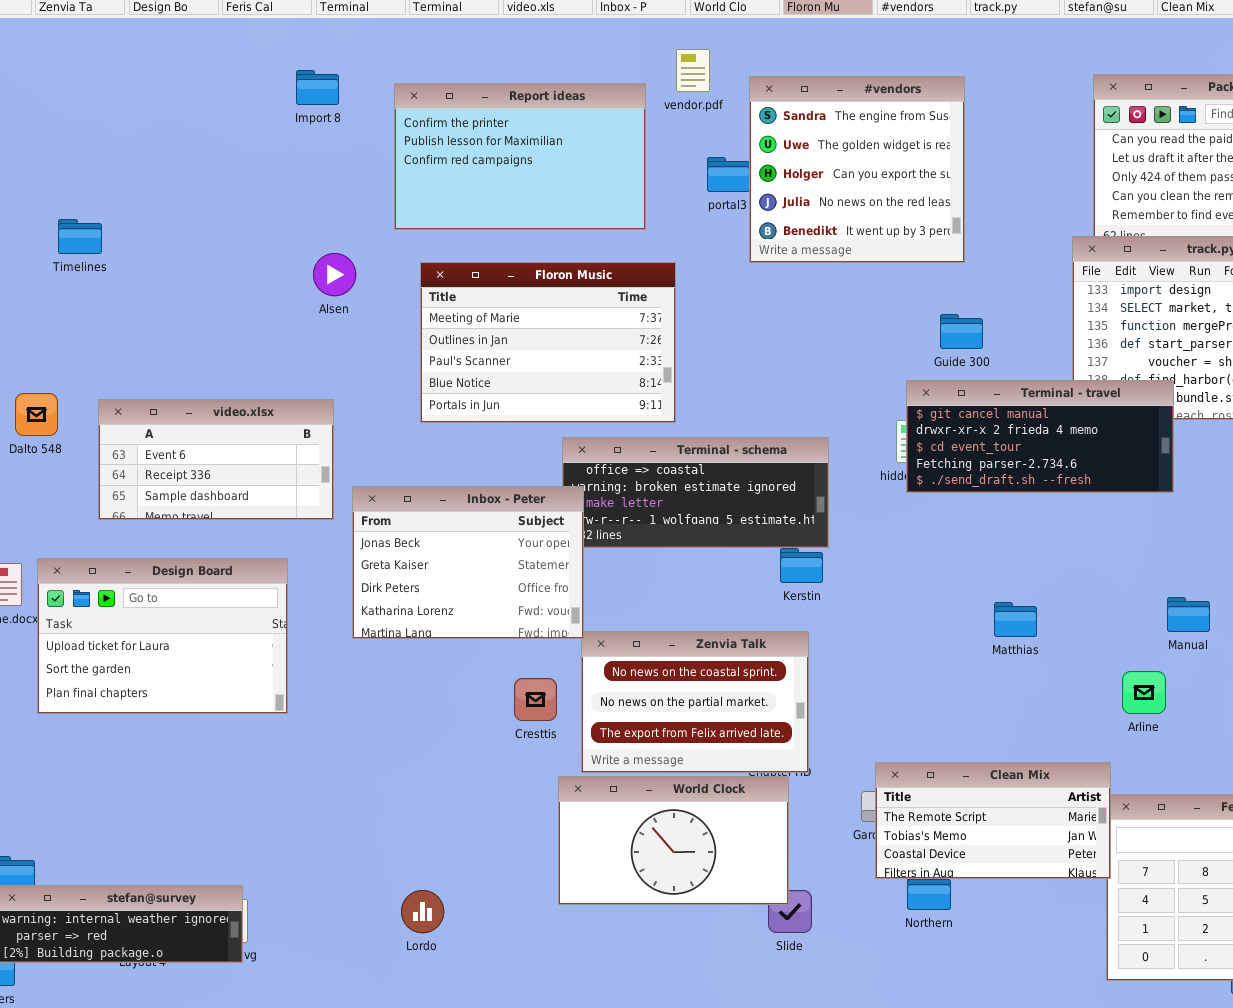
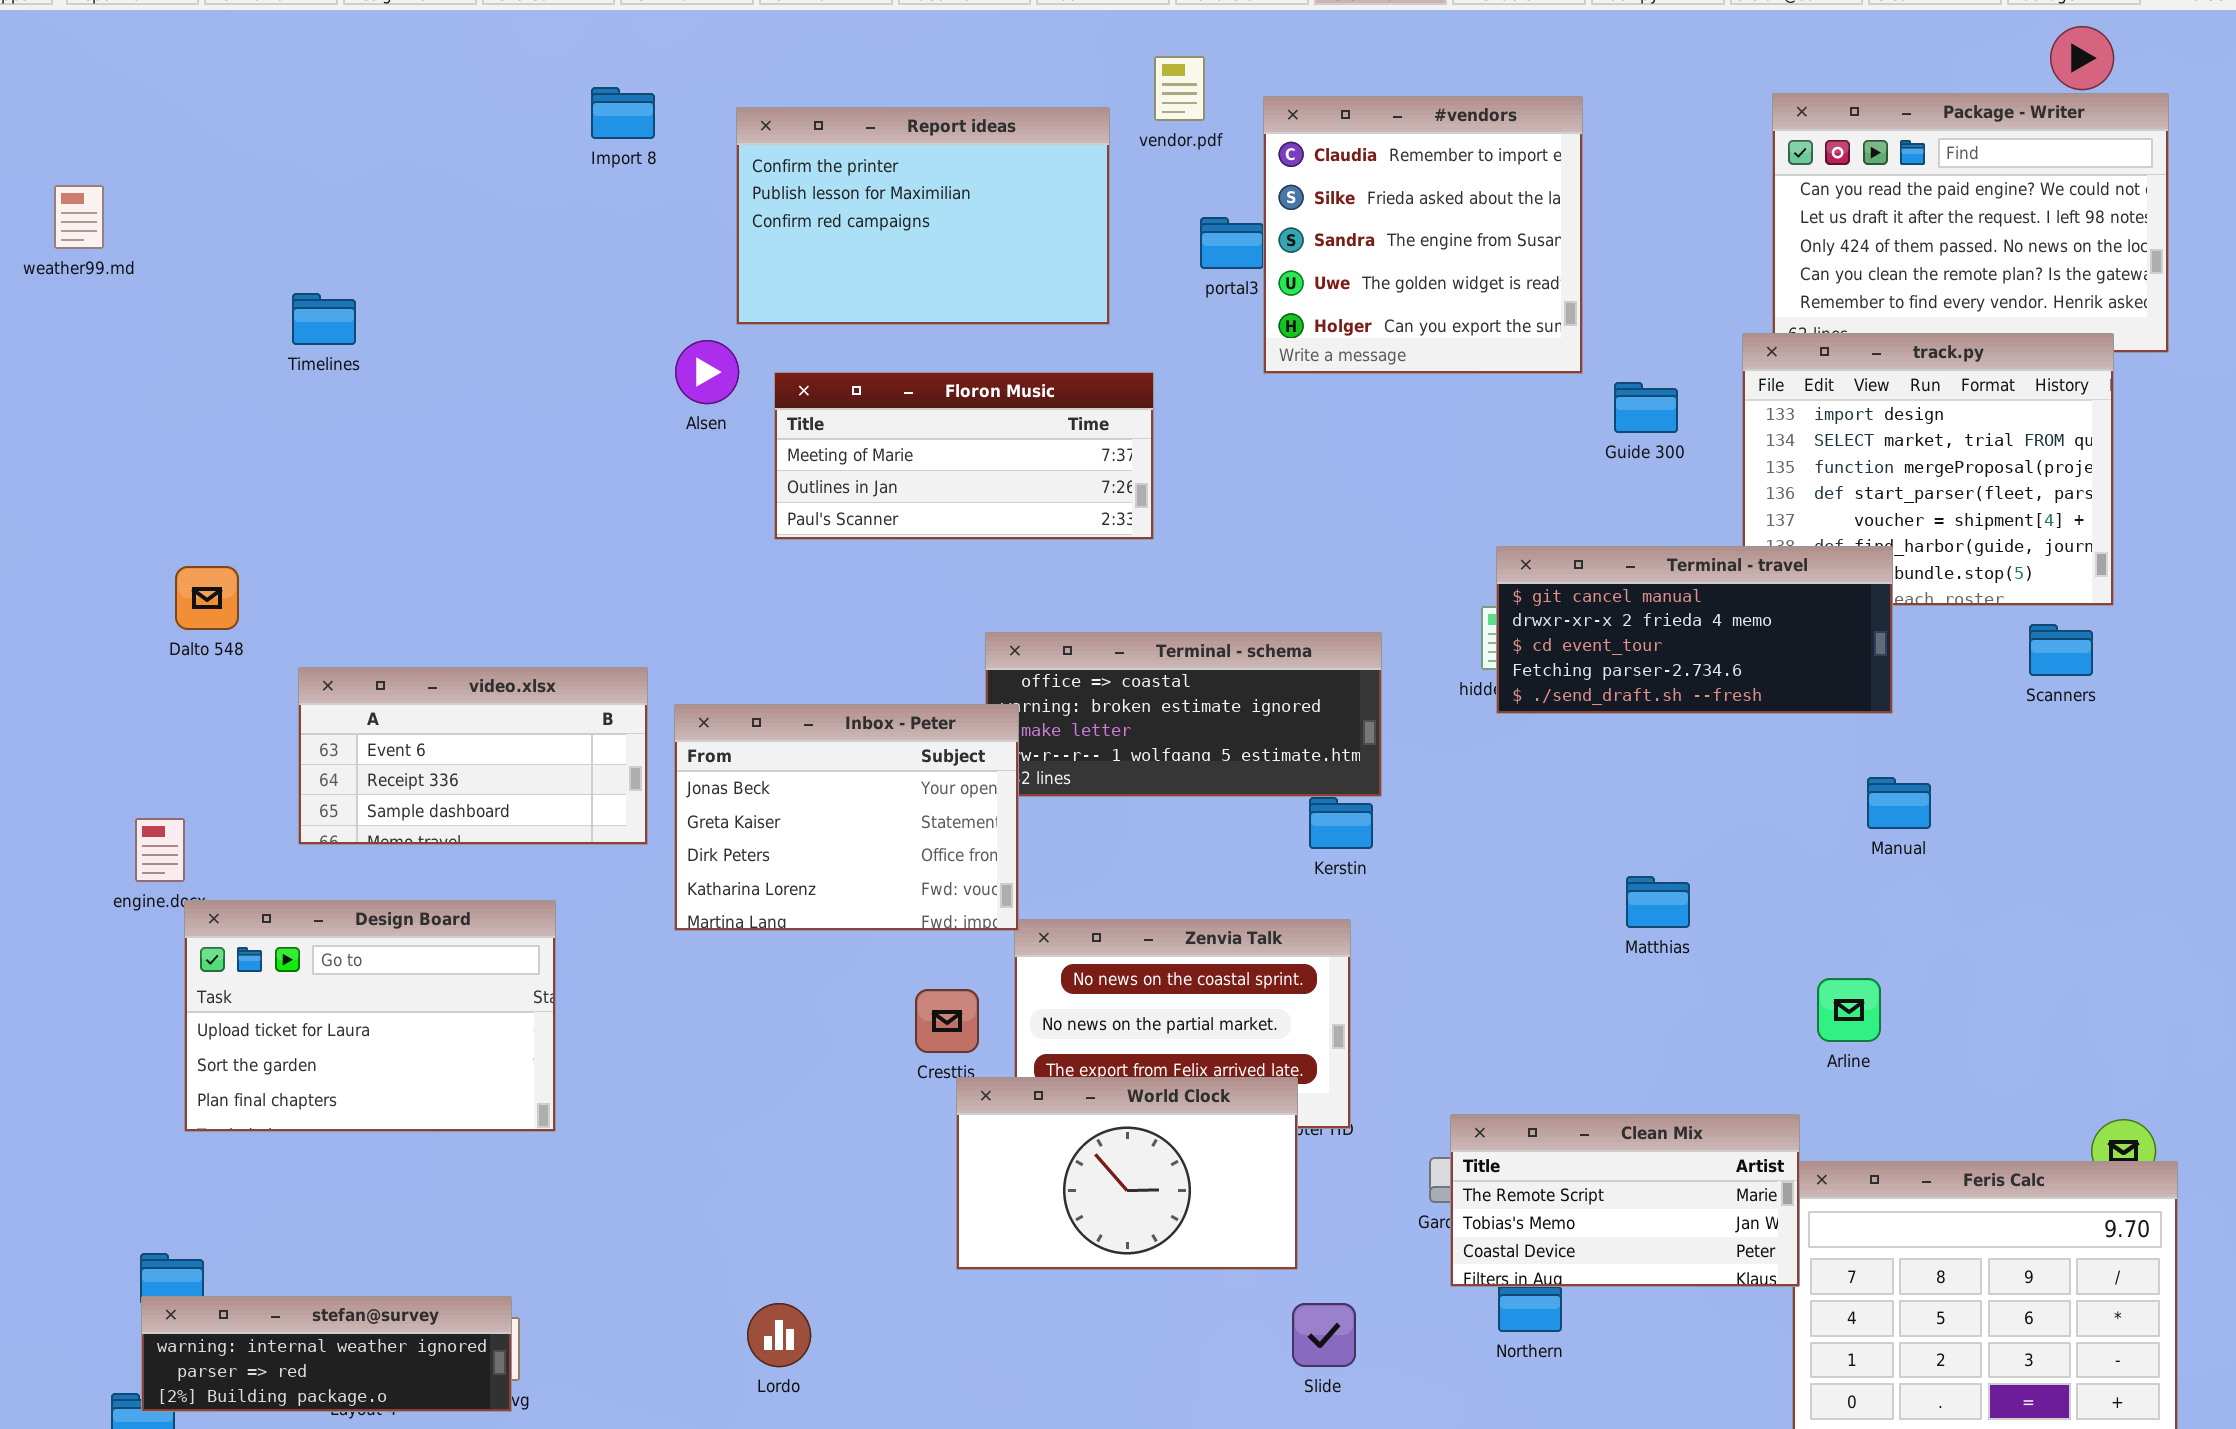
#vendors: [749,76,965,263] -> [1263,96,1583,374], scrolled up 2 rows
Timelines: [58,219,102,254] -> [292,293,356,345], moved
Alsen: [313,253,356,296] -> [675,340,739,404], moved
Floron Music: [420,262,676,423] -> [774,372,1154,540], resized
Guide 300: [940,314,983,349] -> [1614,382,1678,433], moved
video.xlsx: [98,399,334,520] -> [298,667,648,845], moved
Design Board: [37,558,288,714] -> [184,900,556,1132], moved
Manual: [1167,597,1210,632] -> [1867,777,1931,829], moved
World Clock: [558,776,789,905] -> [956,1077,1298,1270], moved

